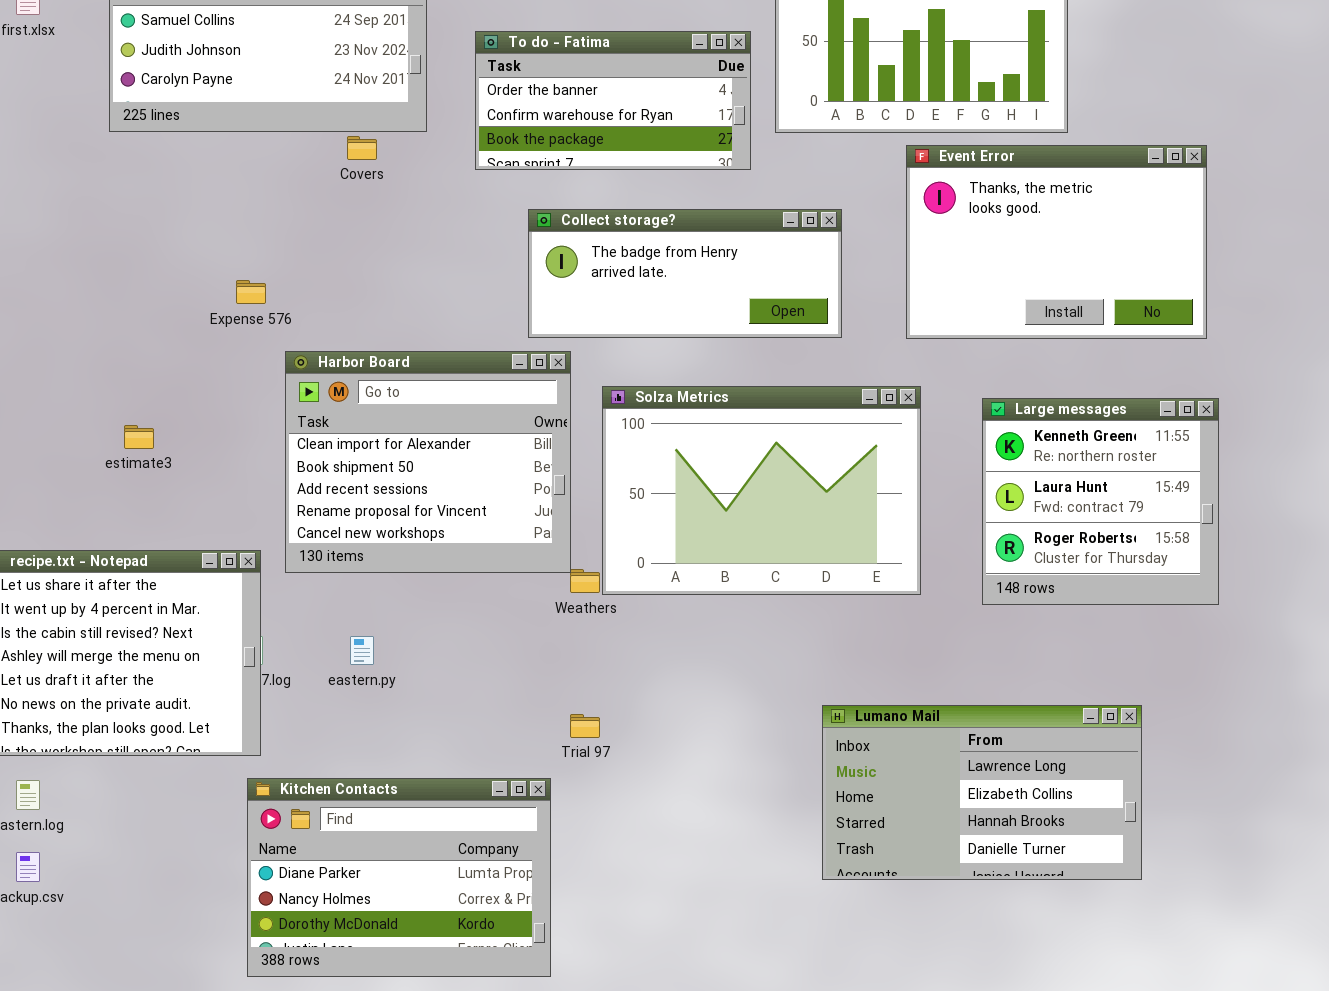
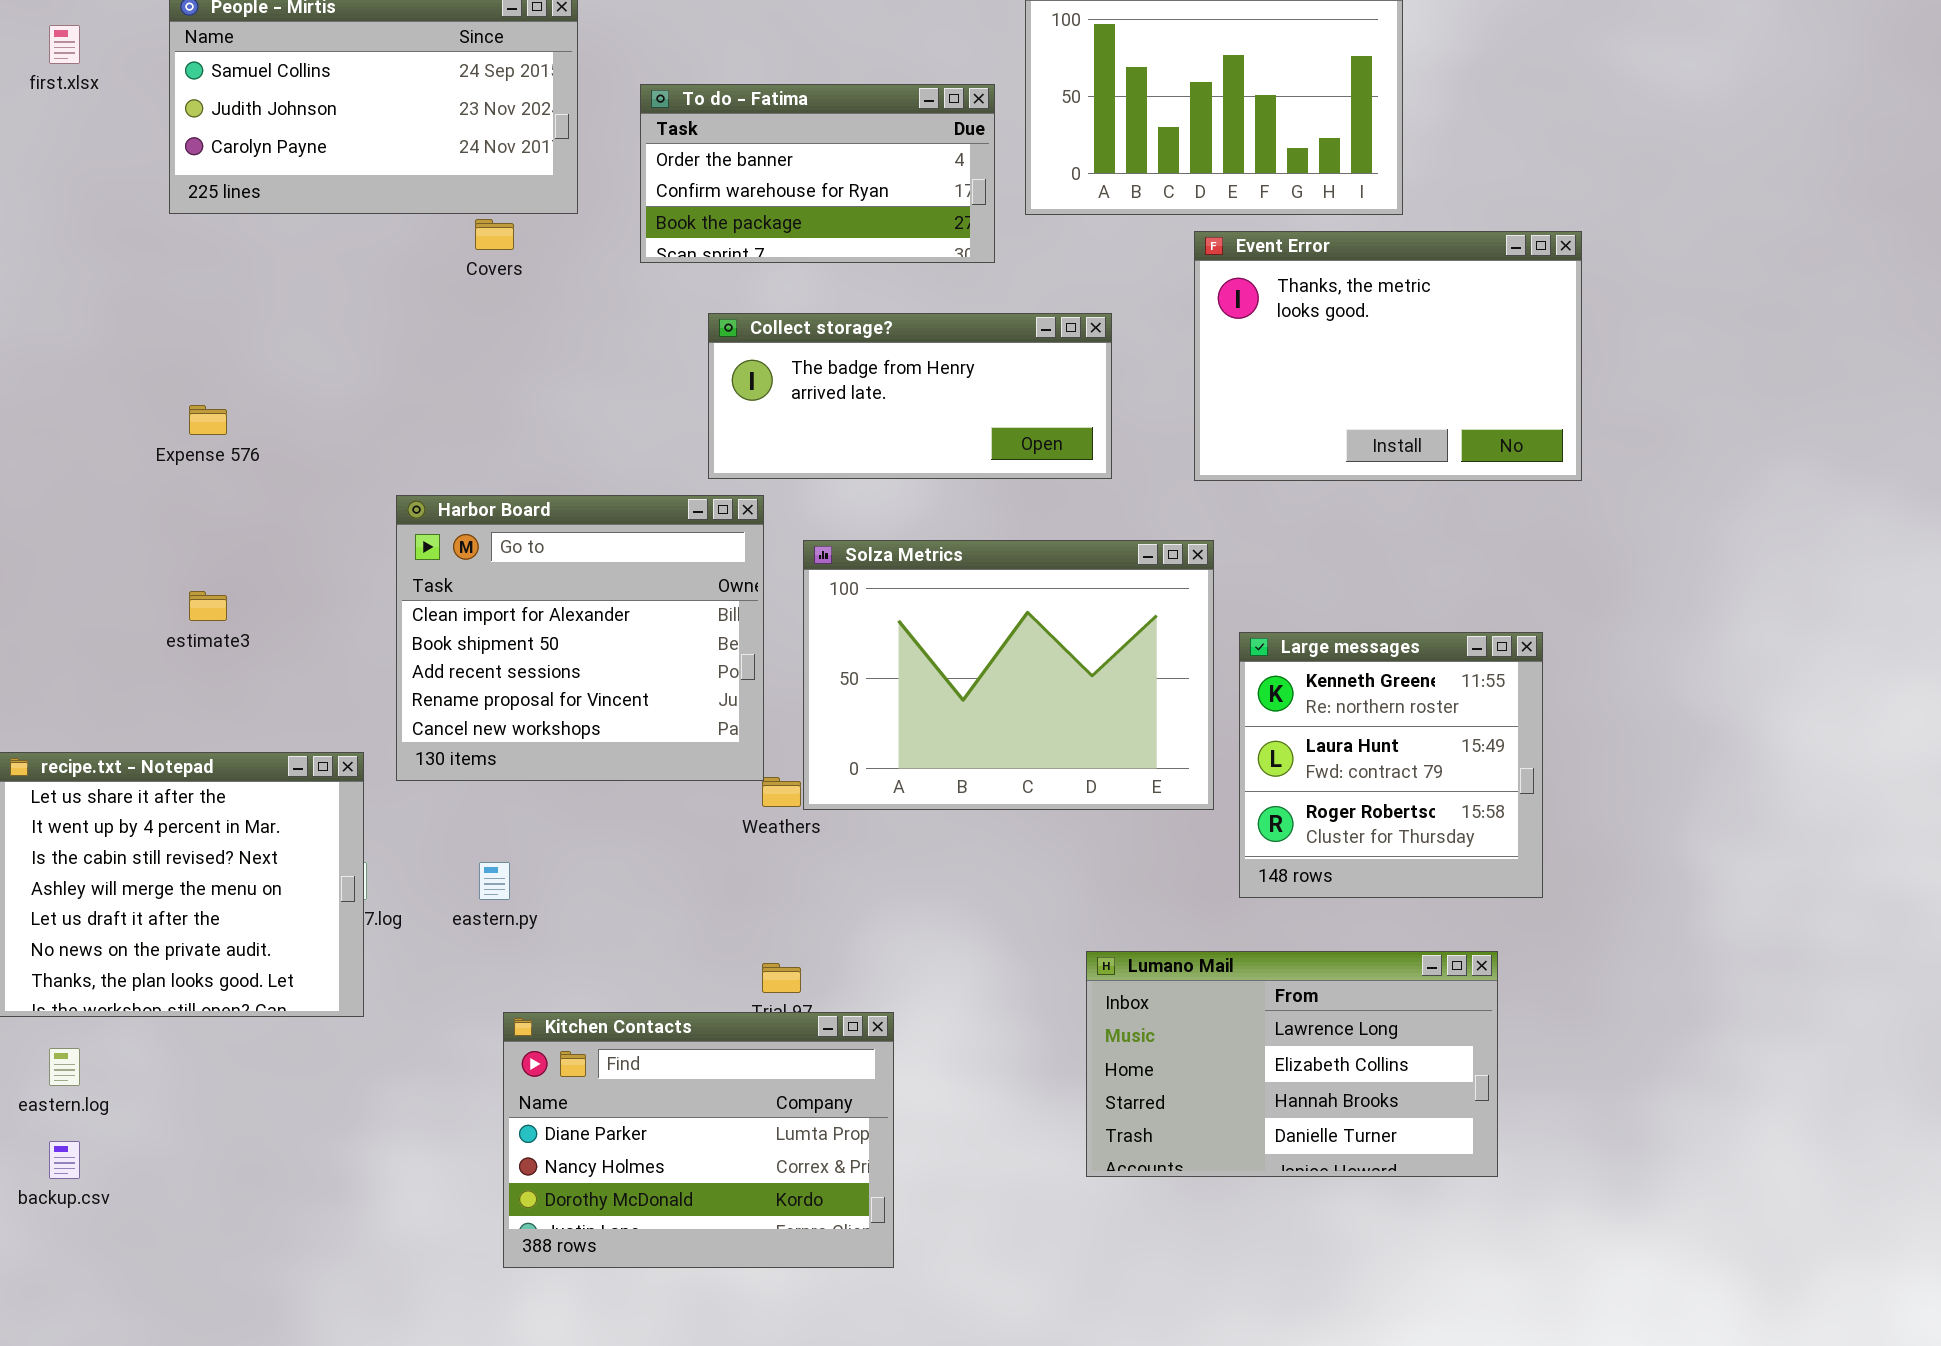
Expense 576: [236,280,266,304] -> [189,405,227,435], moved
Large messages: [982,398,1219,605] -> [1239,632,1543,898], moved
Kitchen Contacts: [247,778,551,977] -> [503,1012,894,1268], moved

